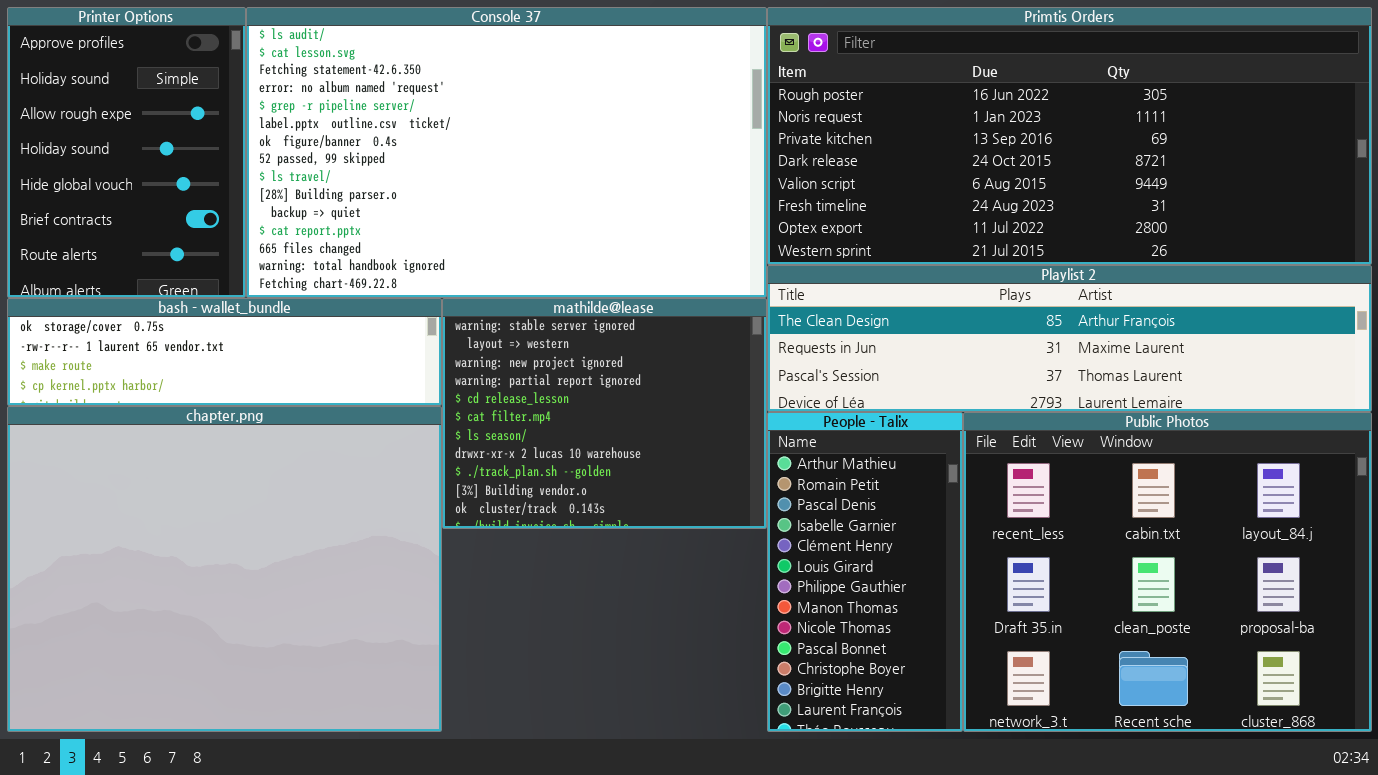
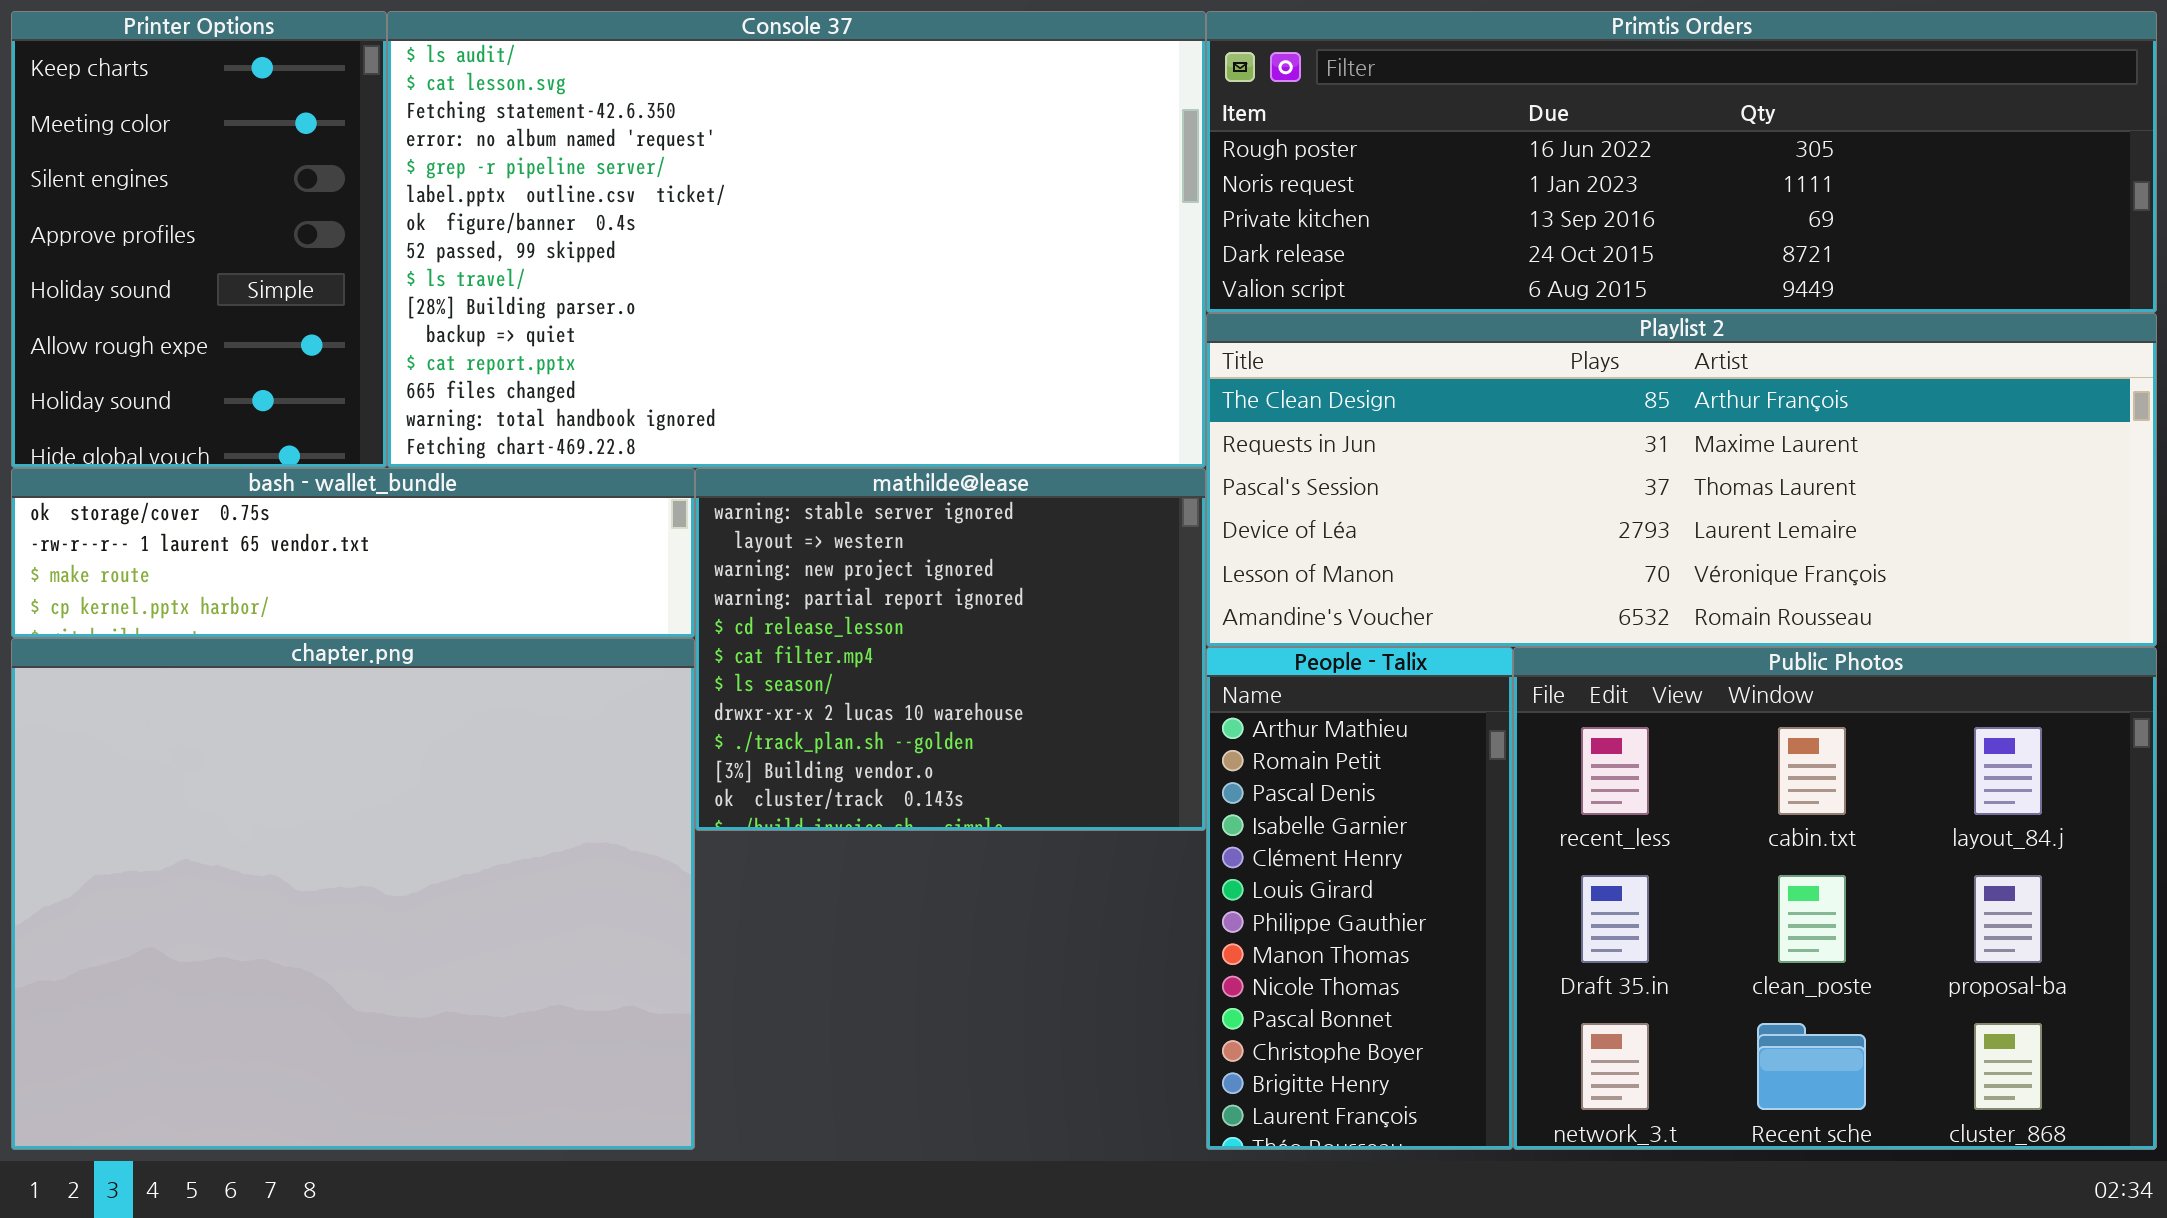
Printer Options: [7,7,246,298] -> [11,11,387,468], scrolled up 3 rows
Primtis Orders: [767,7,1372,265] -> [1206,11,2157,313], resized
Playlist 2: [767,265,1372,412] -> [1206,313,2157,647], resized

